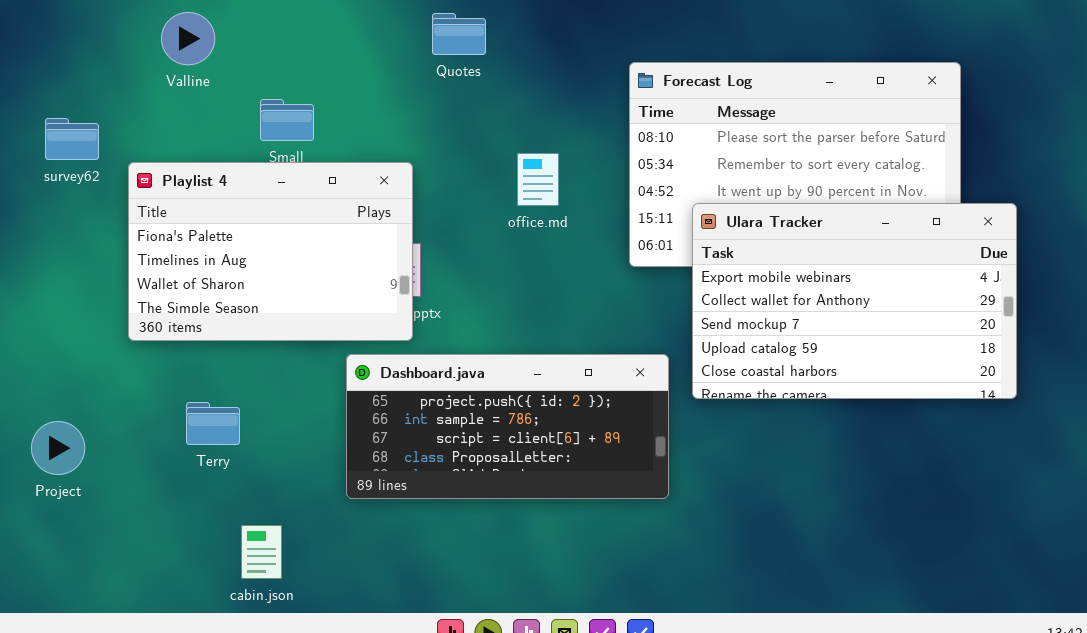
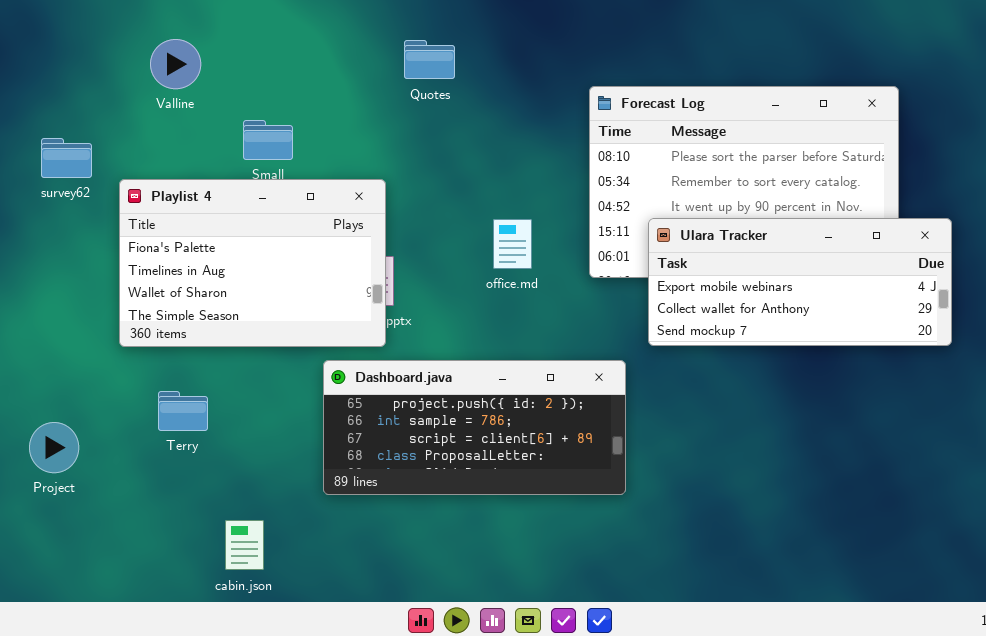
office.md: [517,153,559,206] -> [493,219,532,269], moved
Ulara Tracker: [692,203,1017,399] -> [648,218,952,346], resized
Terry: [186,402,240,445] -> [158,391,208,431], moved

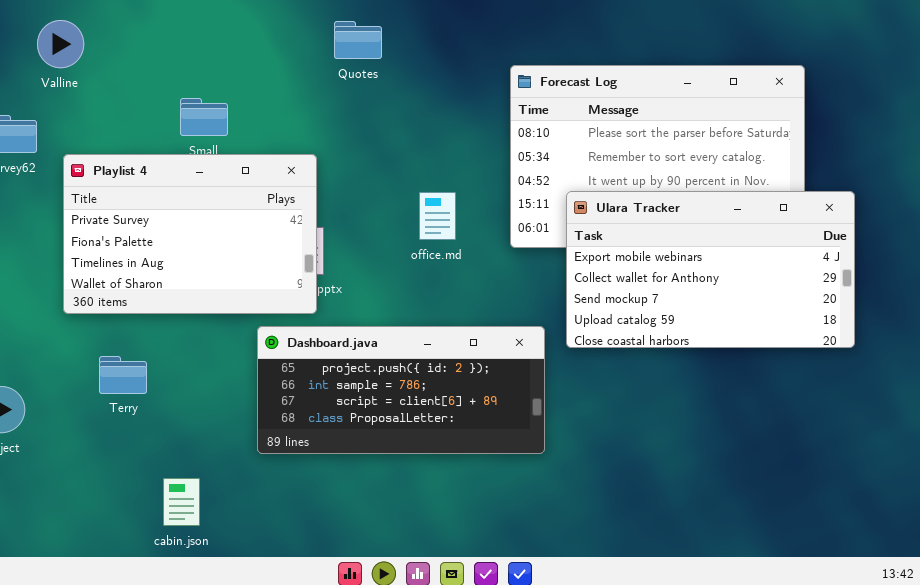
Valline: [150,39,201,89] -> [37,20,84,68], moved
Playlist 4: [119,179,386,347] -> [63,154,317,314], scrolled up 1 row
Ulara Tracker: [648,218,952,346] -> [566,191,855,348], resized

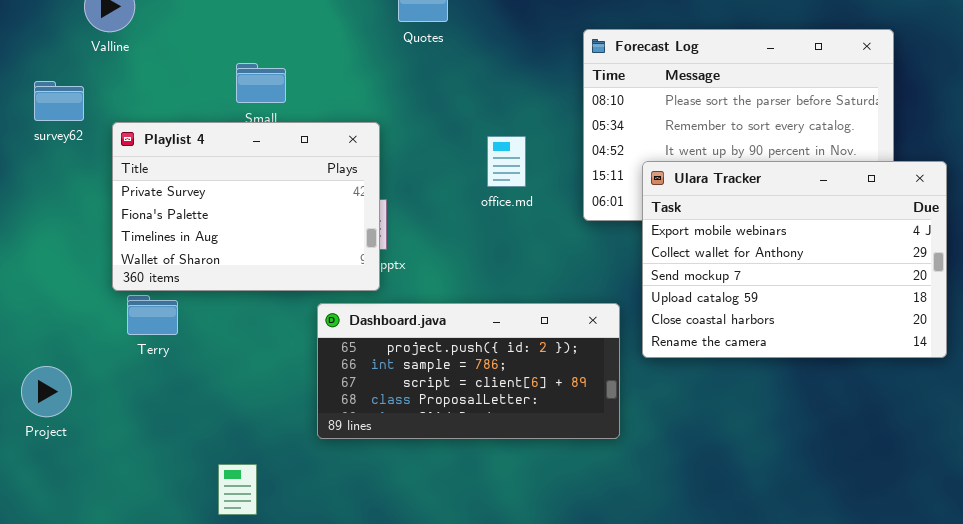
Ulara Tracker: [566,191,855,348] -> [642,161,947,358], resized
office.md: [419,192,456,240] -> [487,136,526,187], moved
Terry: [99,356,147,394] -> [127,295,178,335], moved

